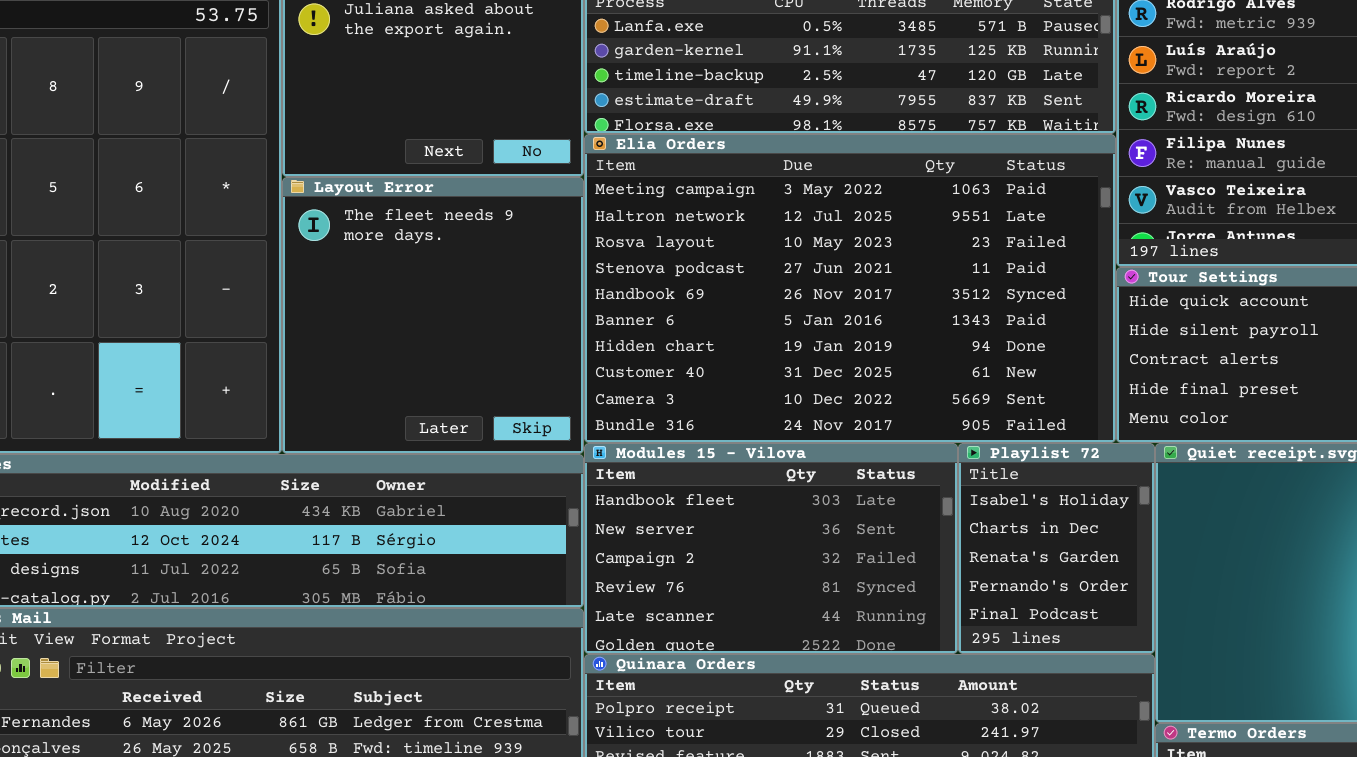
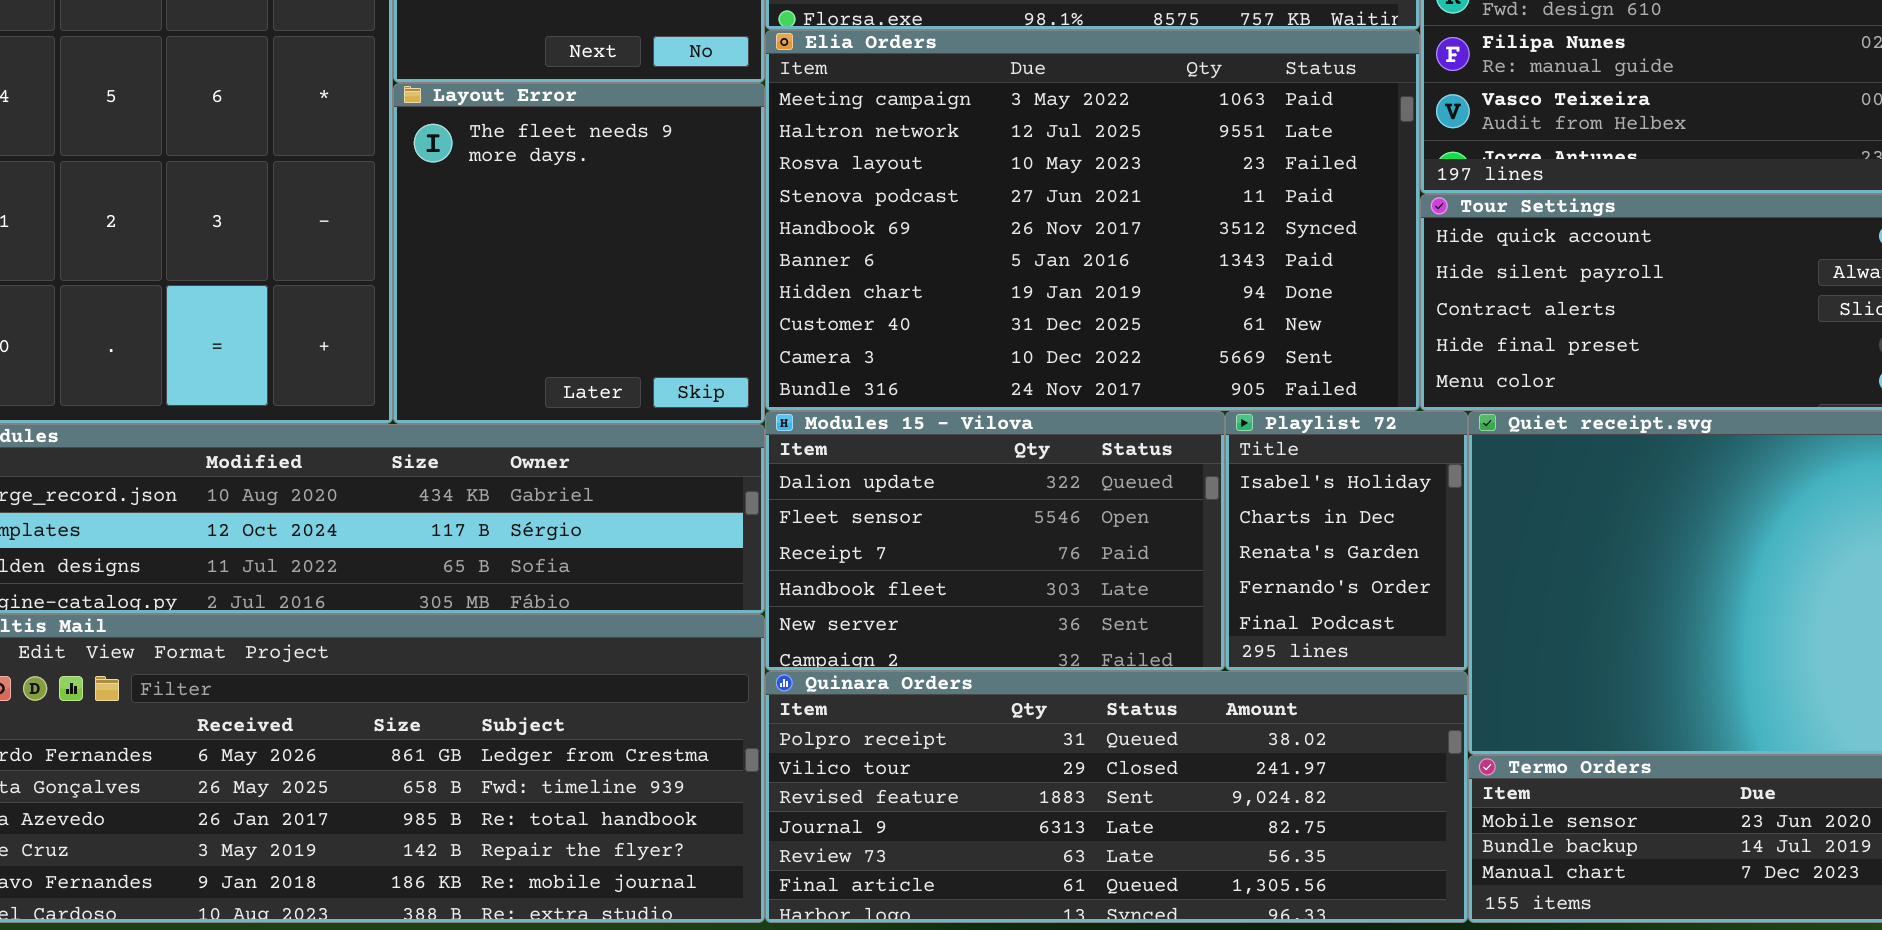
Modules 15 - Vilova: [584,443,958,654] -> [765,411,1225,671], scrolled up 3 rows

